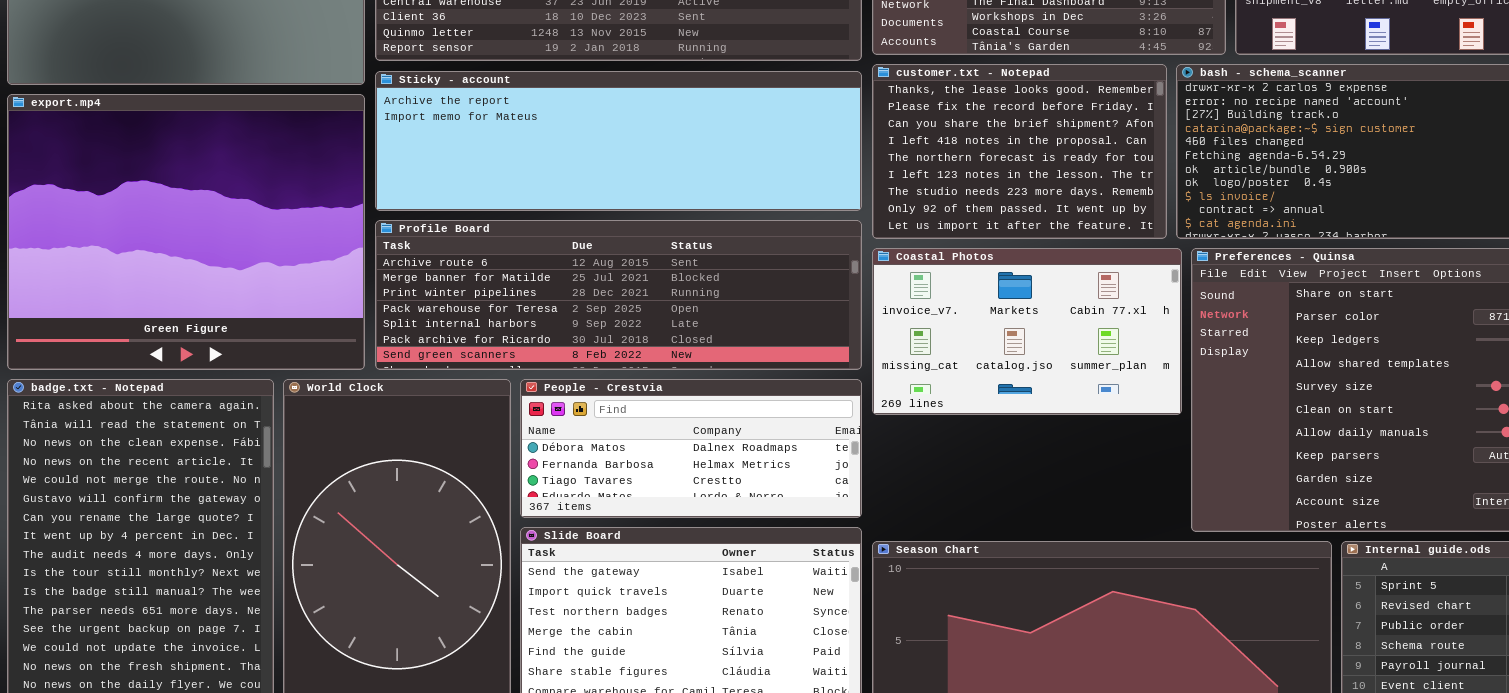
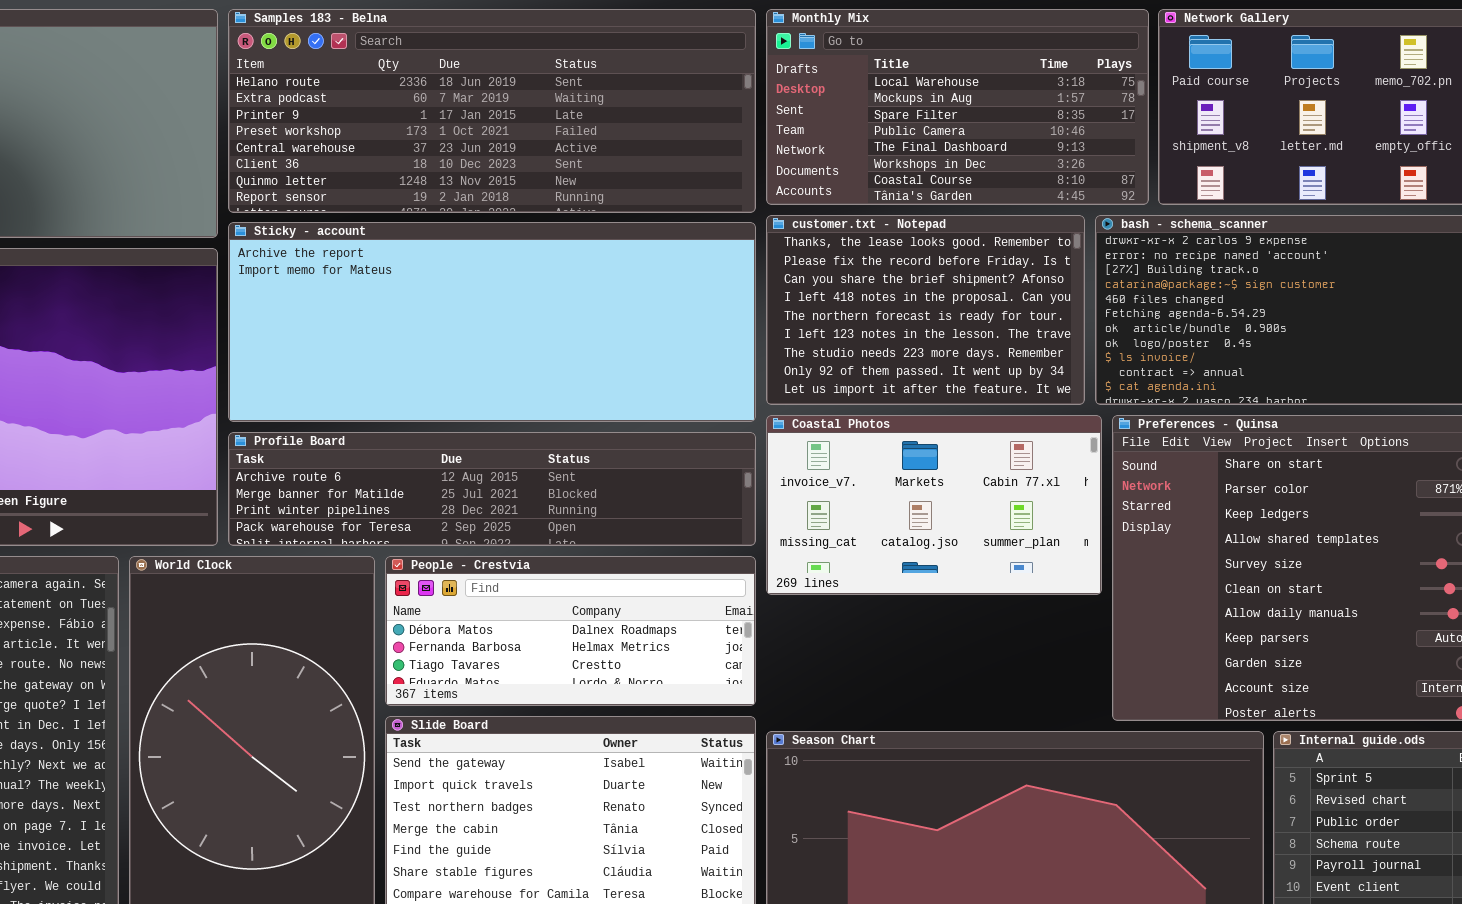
Sticky - account: [375,71,862,211] -> [228,222,756,422], resized
Profile Board: [375,220,862,370] -> [228,432,756,546], resized

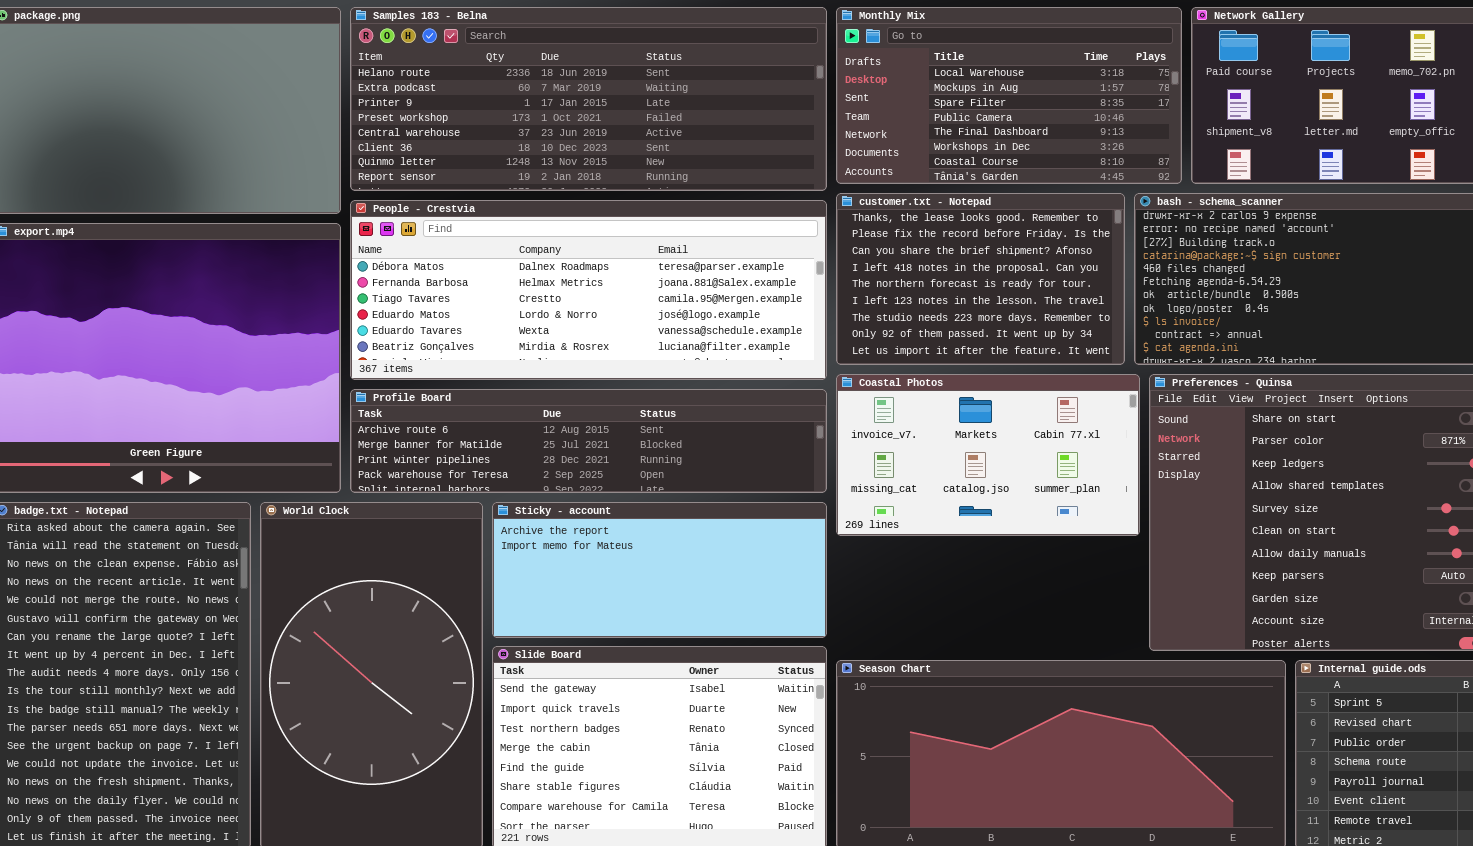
Sticky - account: [228,222,756,422] -> [492,502,827,638], moved, resized
People - Crestvia: [385,556,756,706] -> [350,200,827,380], moved, resized

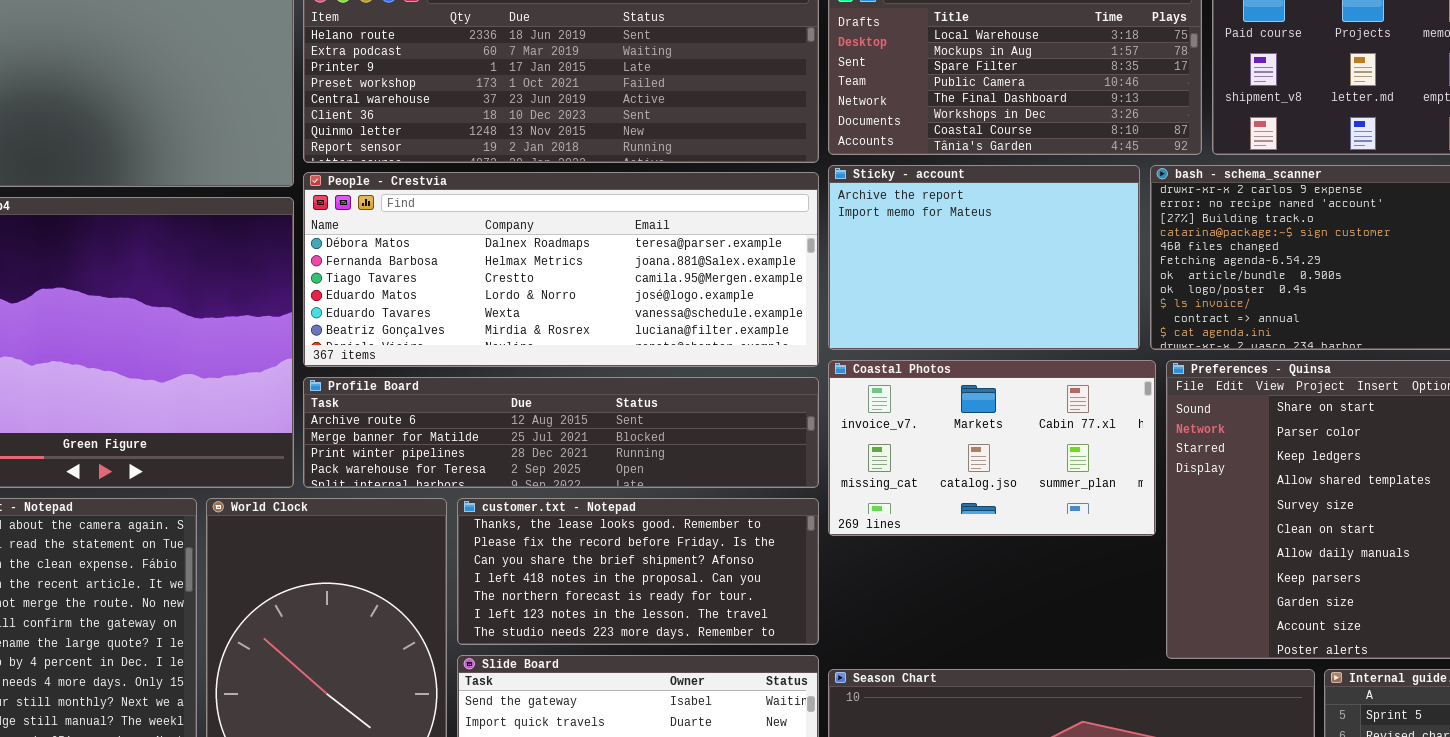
customer.txt - Notepad: [836,193,1125,365] -> [457,498,819,645], moved, resized
Sticky - account: [492,502,827,638] -> [828,165,1140,350], moved, resized

